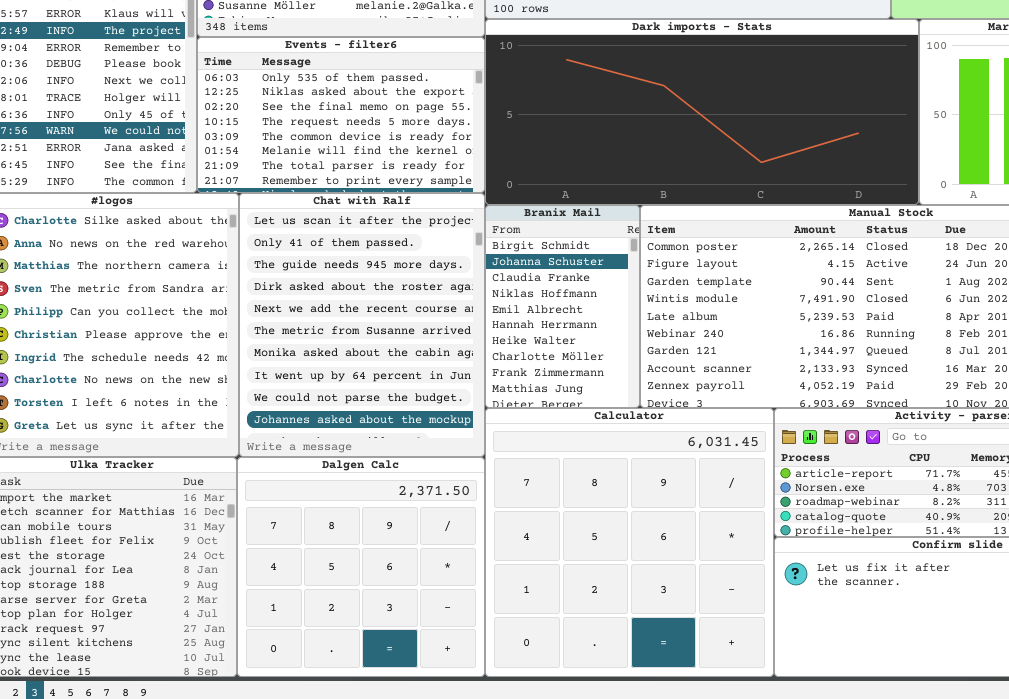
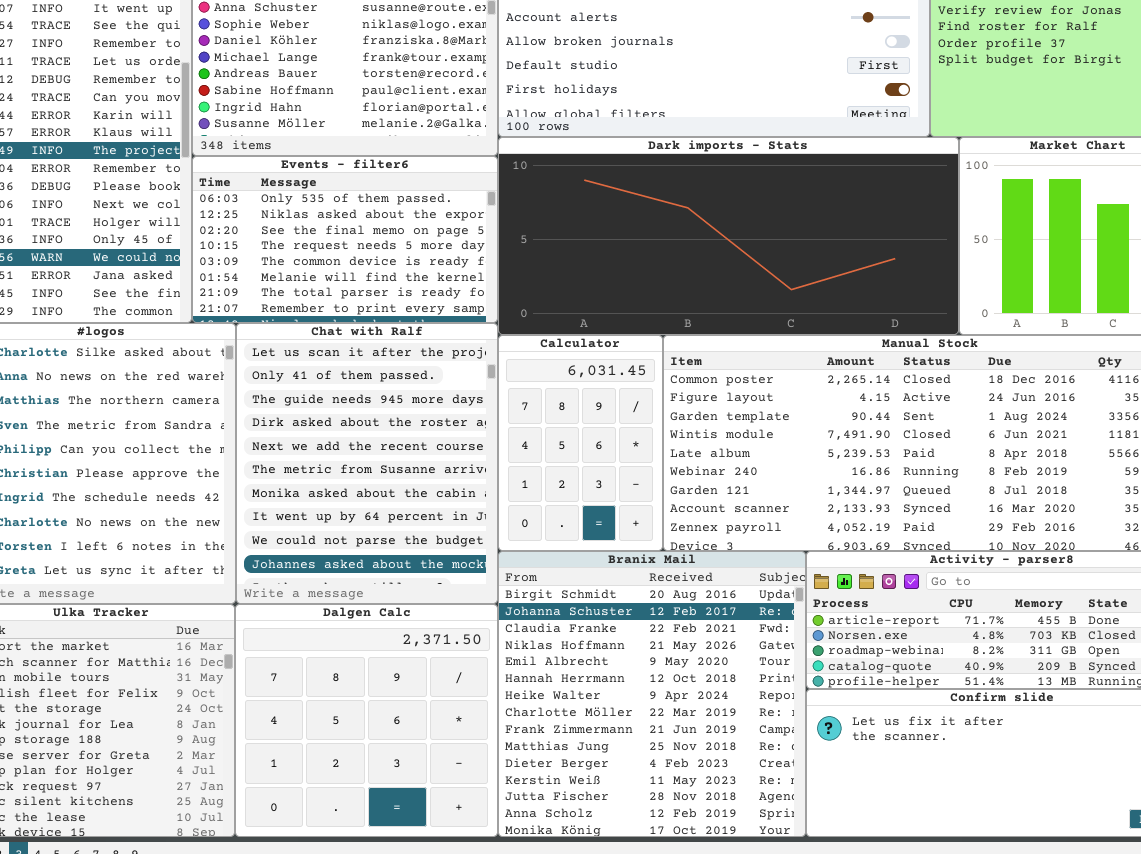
Branix Mail: [485,205,640,408] -> [498,551,806,837], moved, resized
Calculator: [485,408,774,677] -> [498,335,663,551], moved, resized

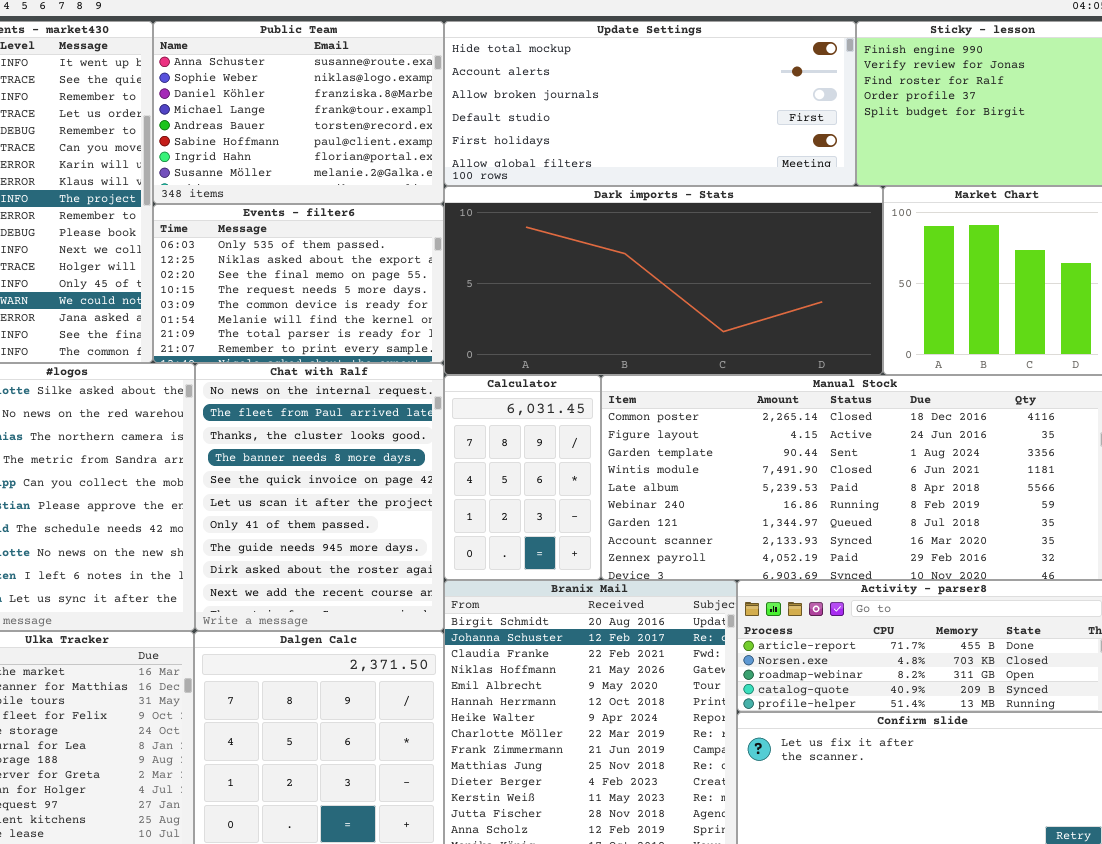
Chat with Ralf: [236,323,498,604] -> [195,363,444,631], scrolled up 5 rows

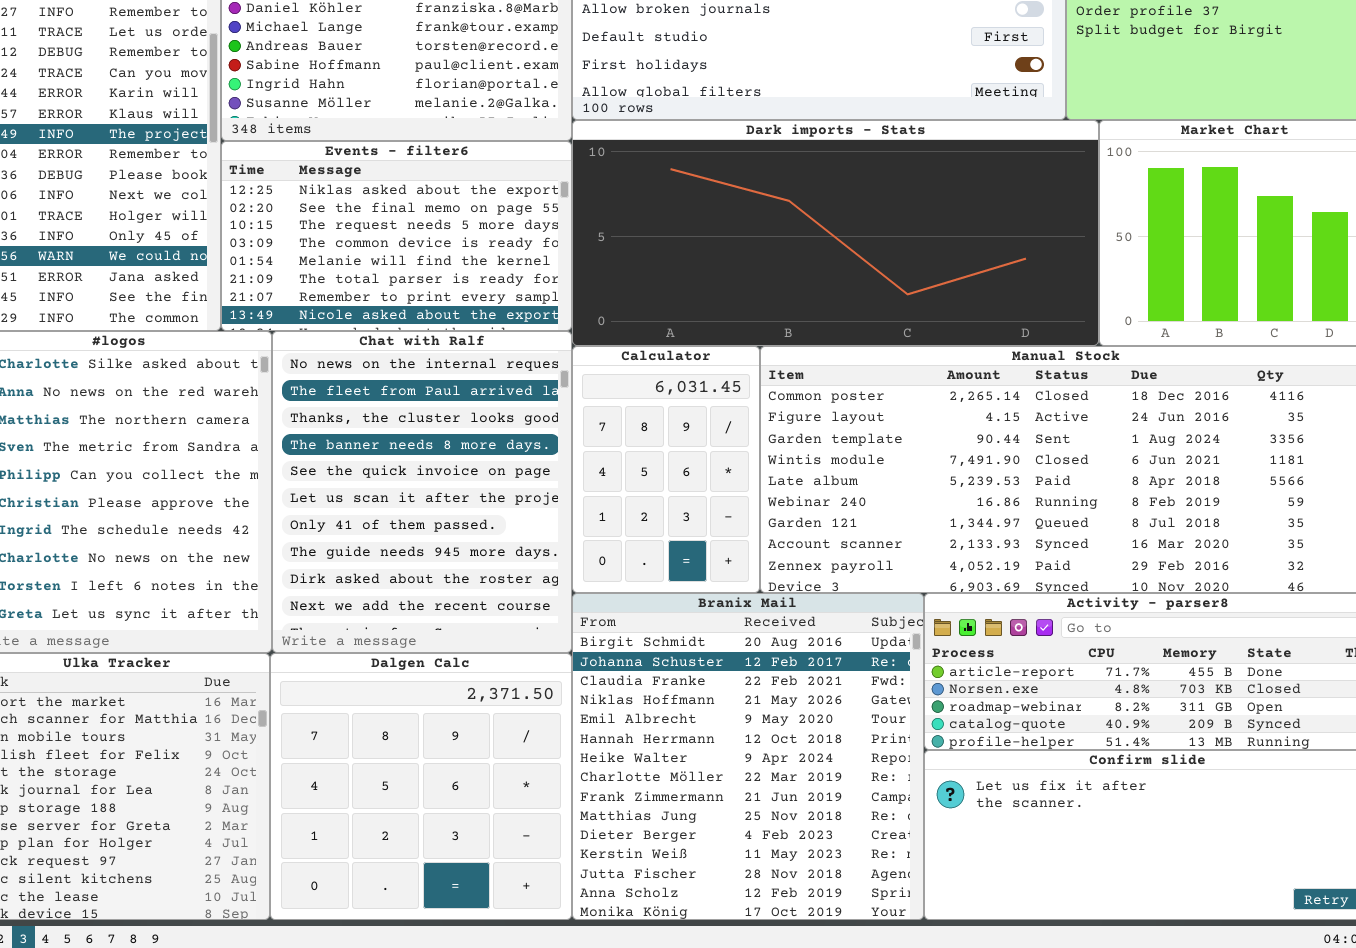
Events - filter6: [153,204,444,363] -> [221,141,572,331], scrolled down 1 row

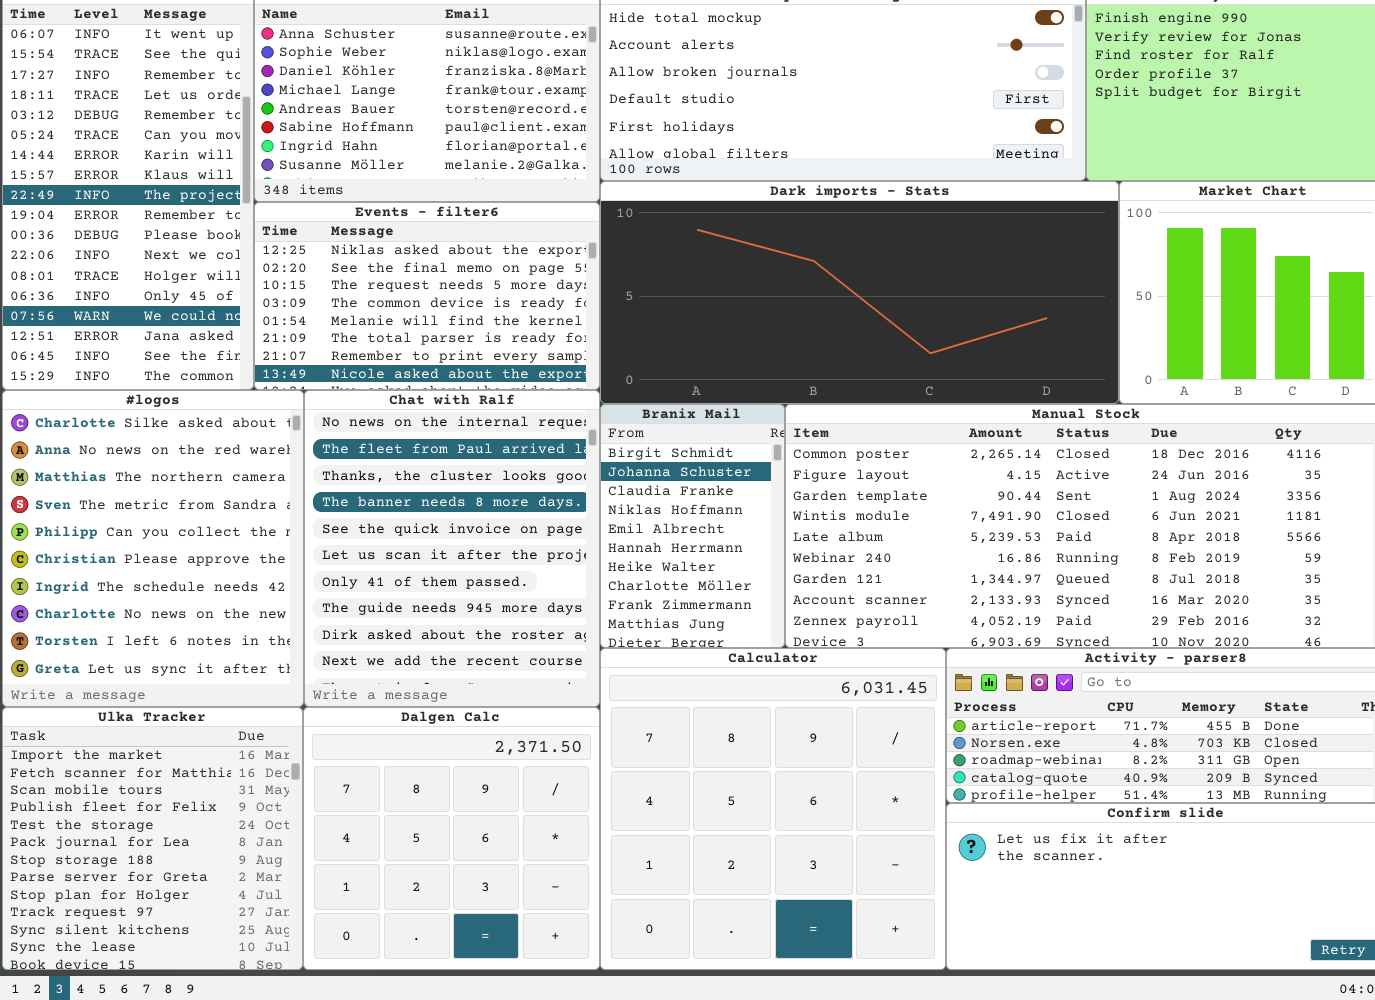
Calculator: [572,346,760,593] -> [600,648,946,970], moved, resized
Branix Mail: [572,593,924,920] -> [600,404,785,648], moved, resized

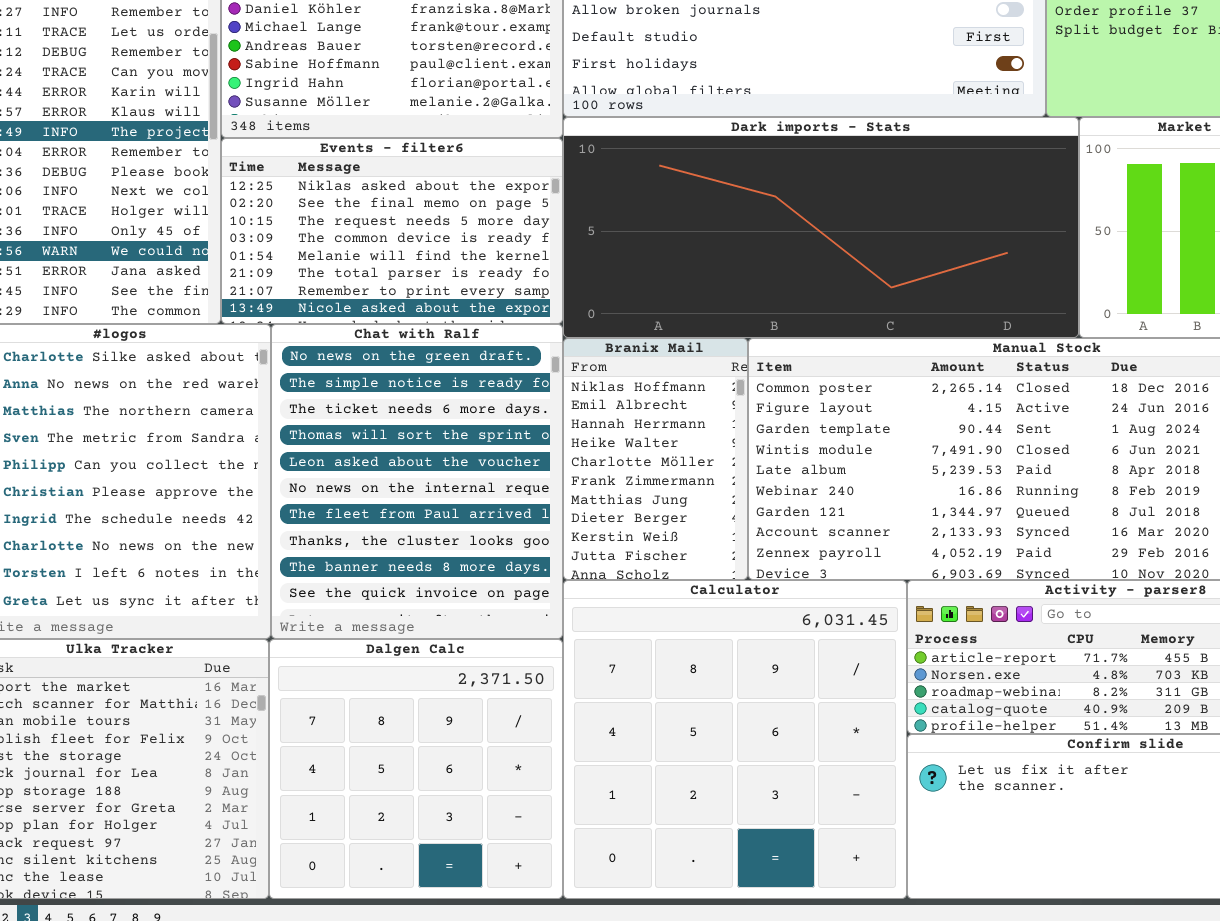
Chat with Ralf: [304,390,600,707] -> [271,324,563,639], scrolled up 5 rows
Branix Mail: [600,404,785,648] -> [563,338,748,580], scrolled down 3 rows

